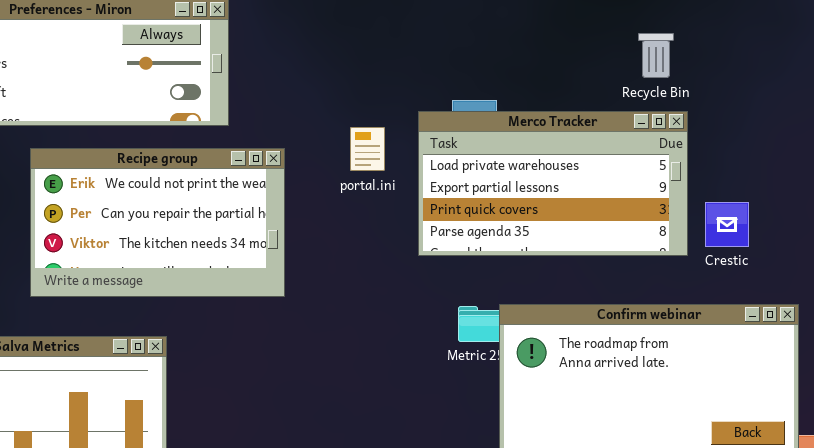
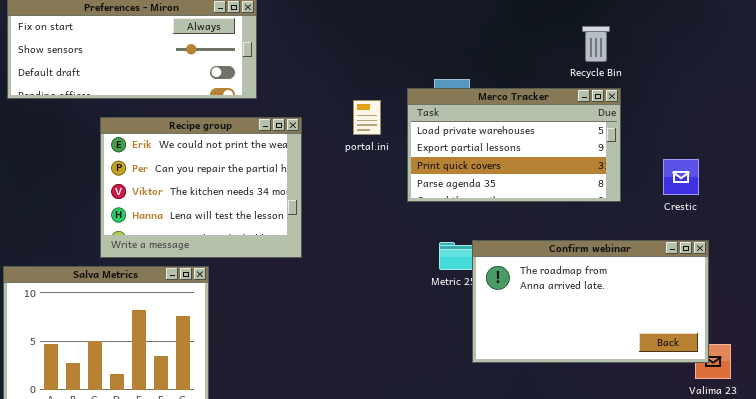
Recipe group: [30,148,285,297] -> [100,117,302,258], resized
Crestic: [705,202,749,247] -> [663,159,699,195], moved

